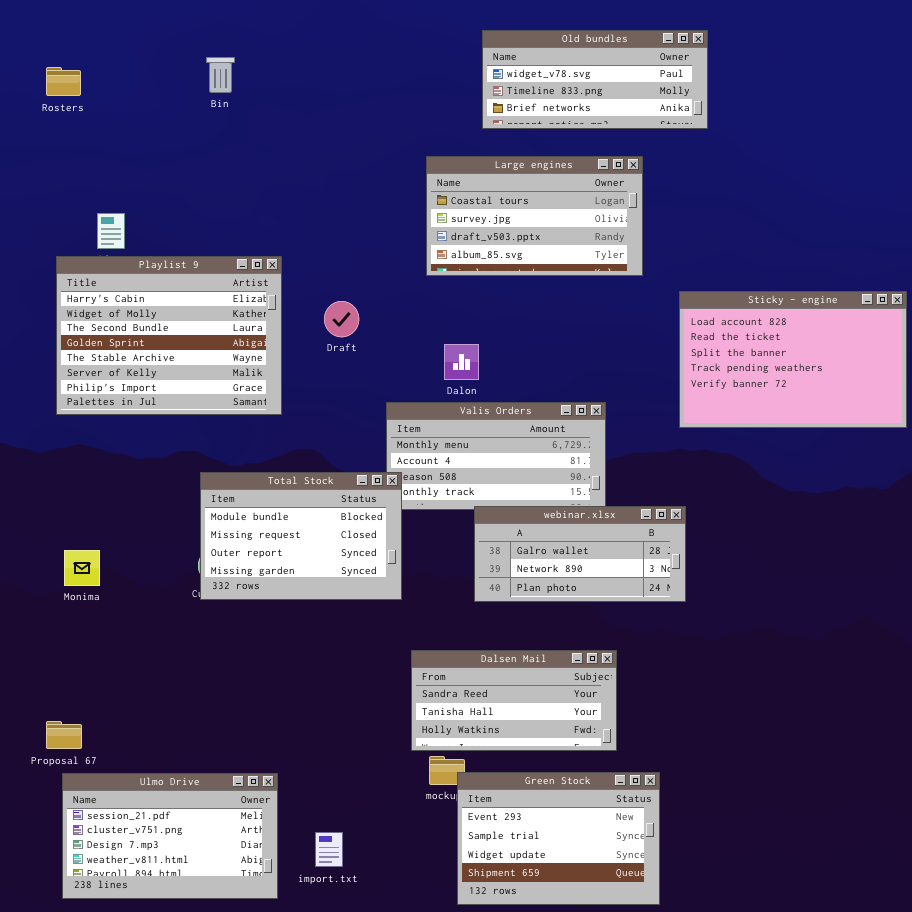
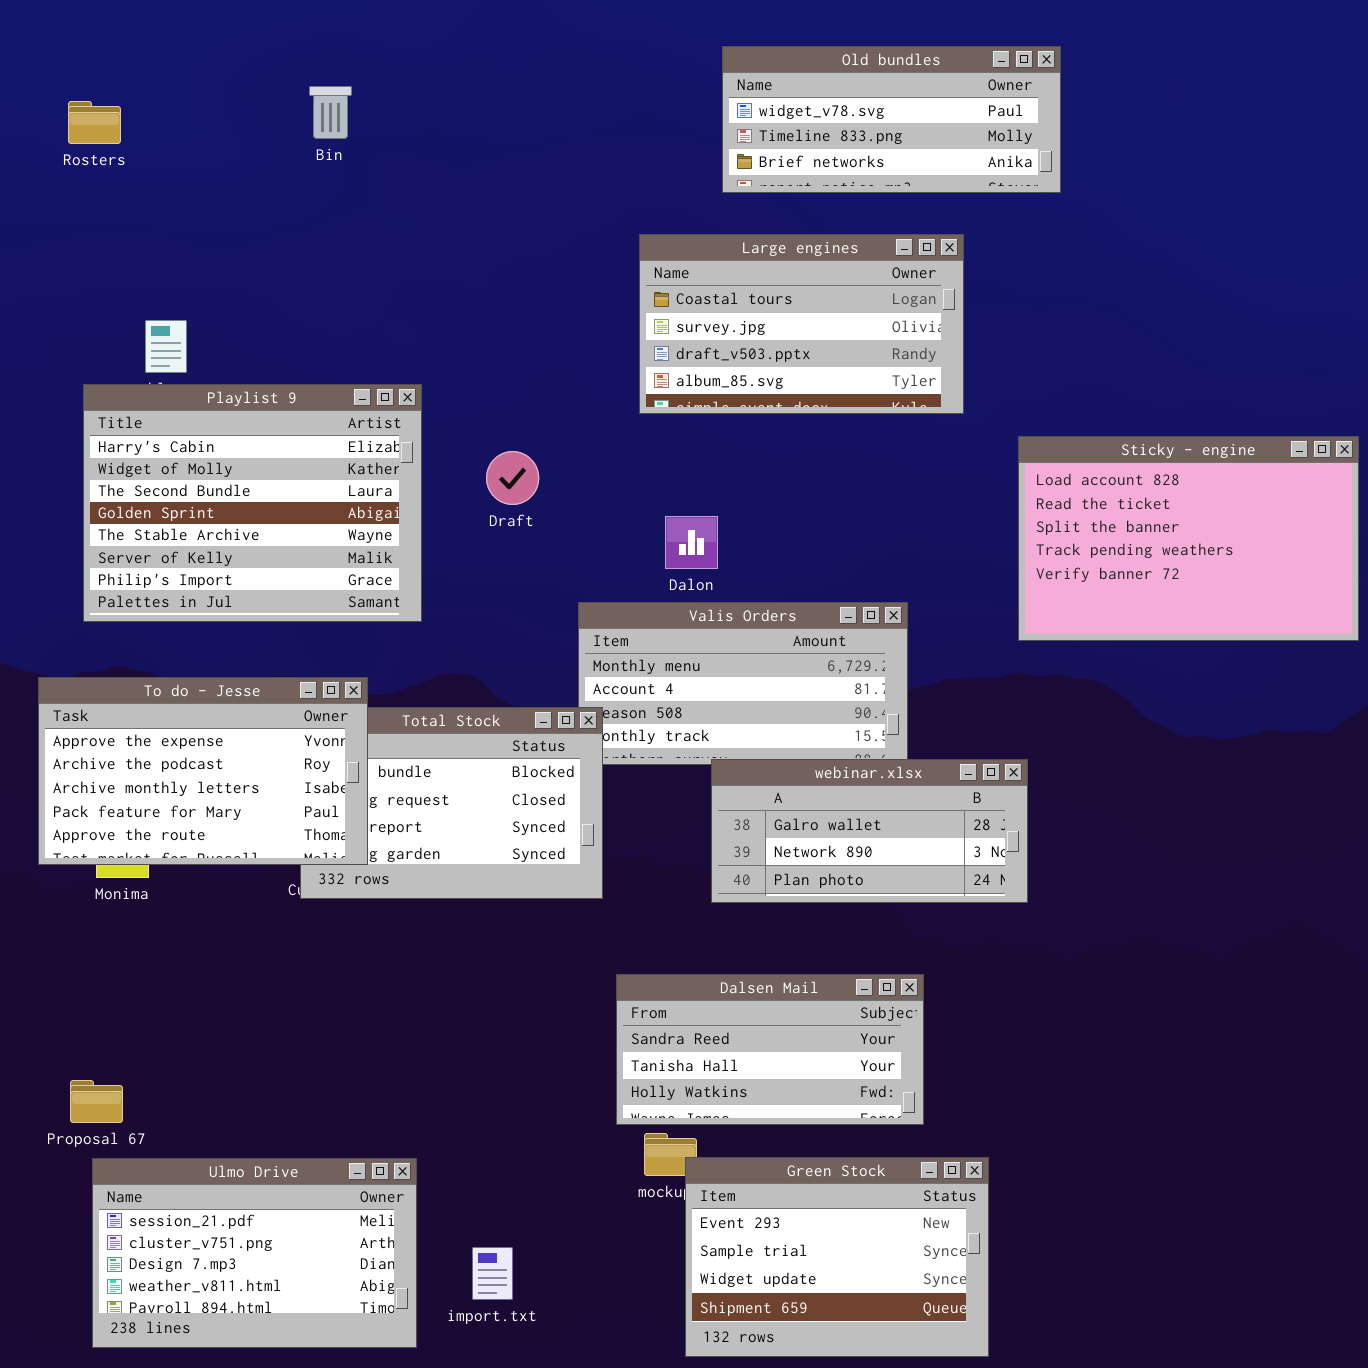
To do - Jesse: none -> [38,677,368,865], opened

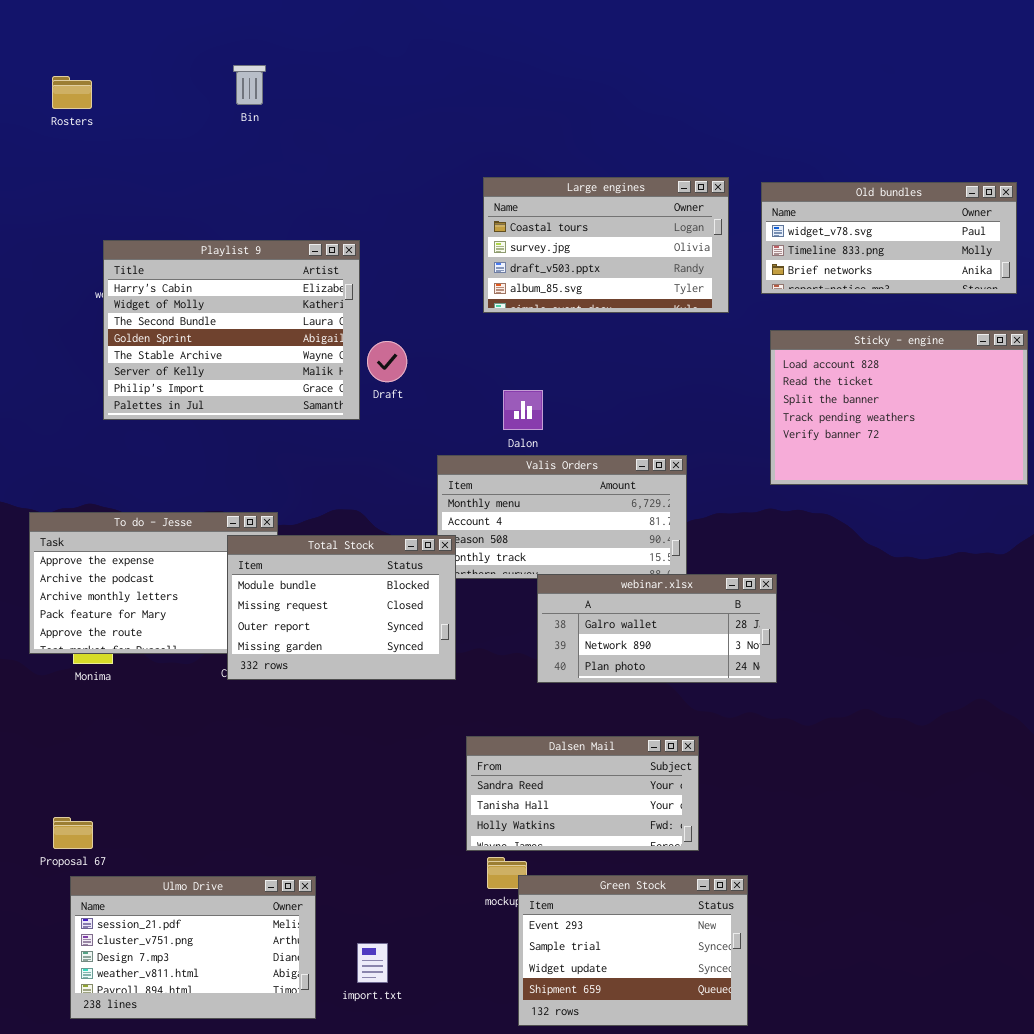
Old bundles: [722,46,1061,193] -> [761,182,1017,294], moved
Playlist 9: [83,384,422,622] -> [103,240,360,420], moved
Total Stock: [300,707,603,899] -> [227,535,456,680], raised

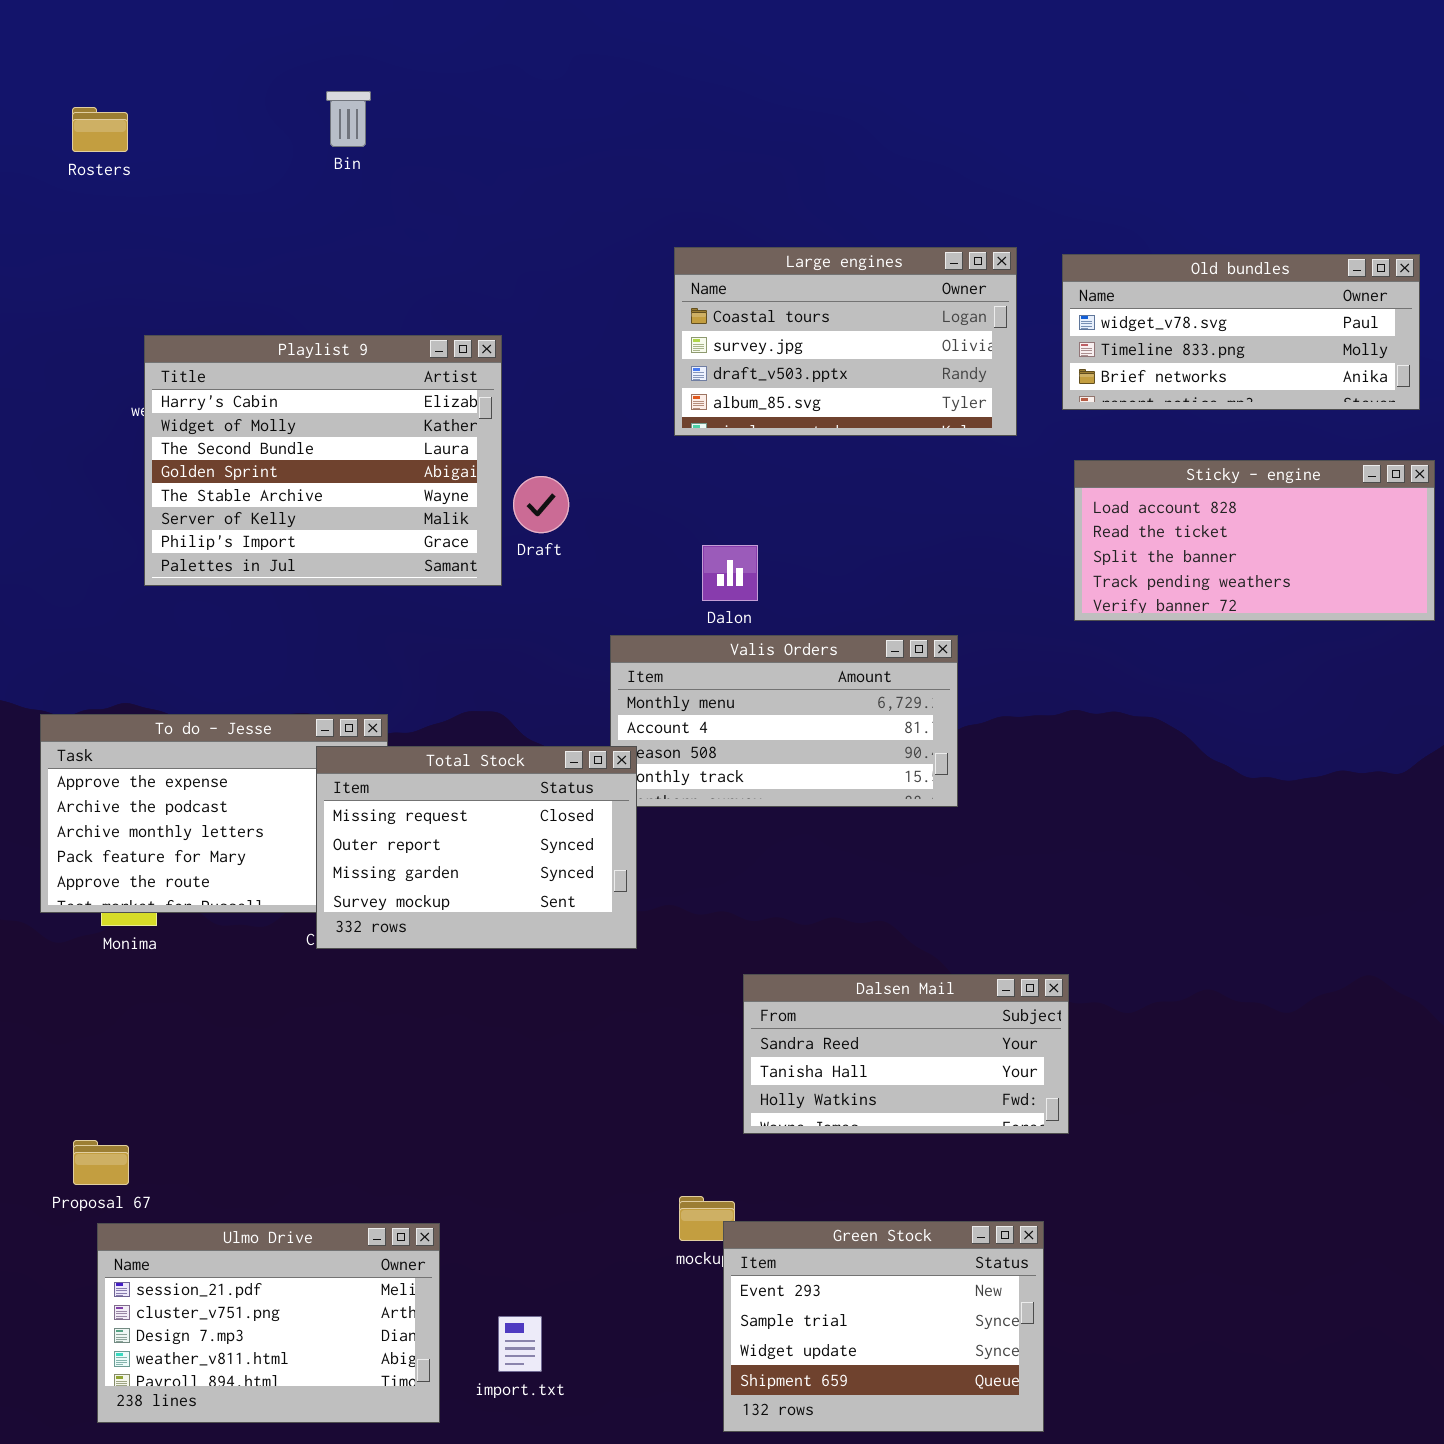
Sticky - engine: [770,330,1028,485] -> [1074,460,1435,621], resized
Total Stock: [227,535,456,680] -> [316,746,637,949], scrolled down 1 row
webinar.xlsx: [537,574,777,683] -> none, closed
Dalsen Mail: [466,736,699,851] -> [743,974,1069,1134], moved

